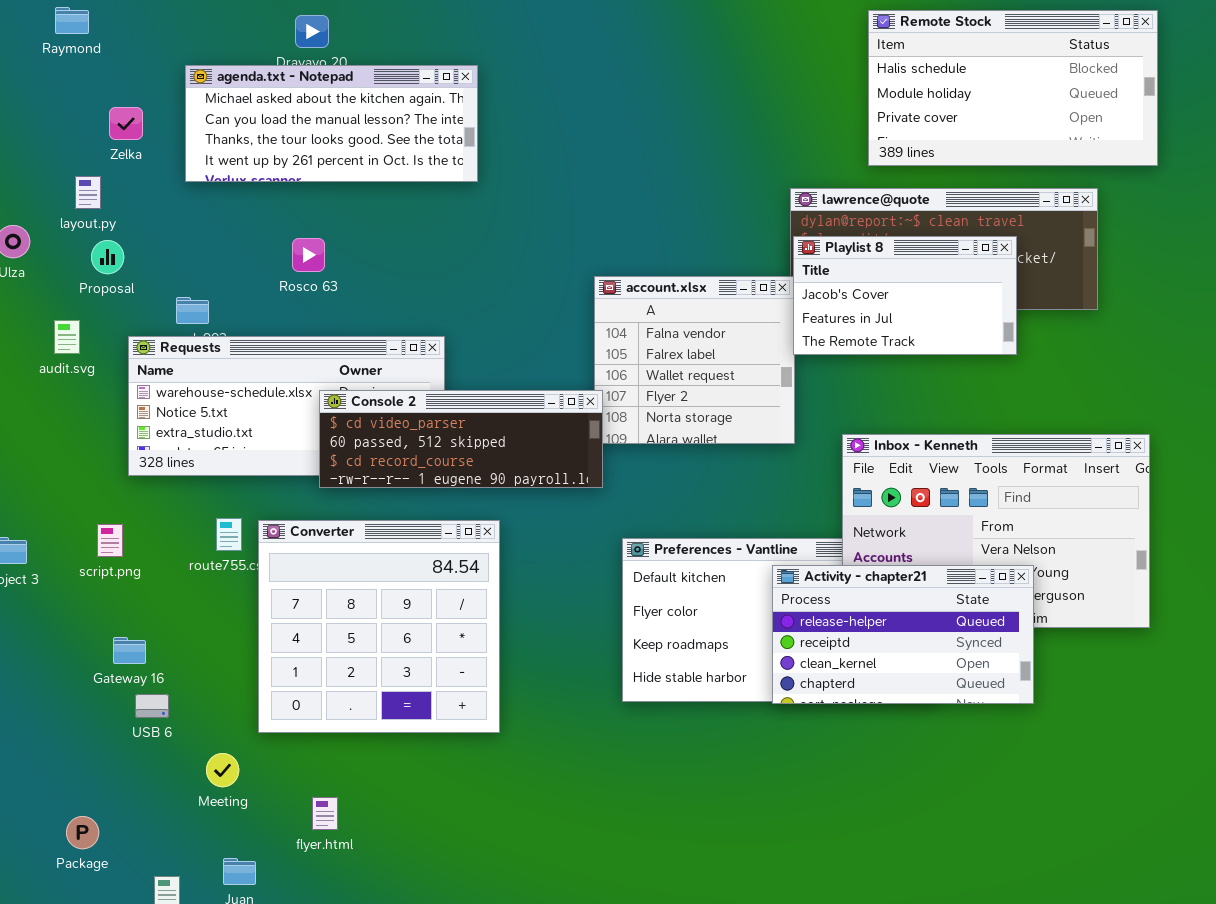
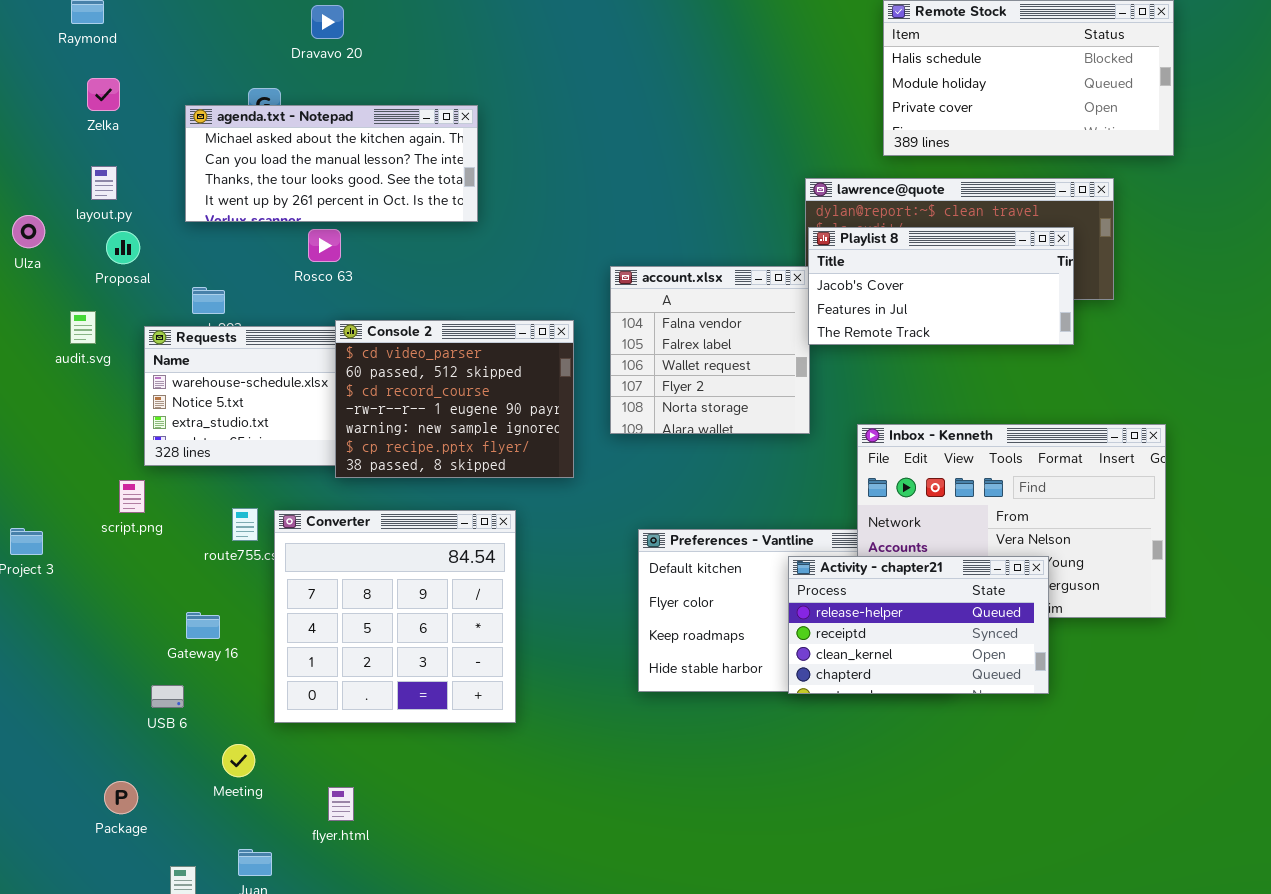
agenda.txt - Notepad: [185,65,478,182] -> [185,105,478,222], moved
Zelka: [109,107,143,140] -> [87,78,120,111], moved
Playlist 8: [793,236,1017,355] -> [808,227,1074,345], resized
Console 2: [319,390,603,488] -> [335,320,574,478], resized
script.png: [97,524,123,557] -> [119,480,145,513], moved
Gateway 16: [113,637,146,664] -> [186,612,220,639], moved
Package: [66,816,99,849] -> [104,781,138,814], moved

